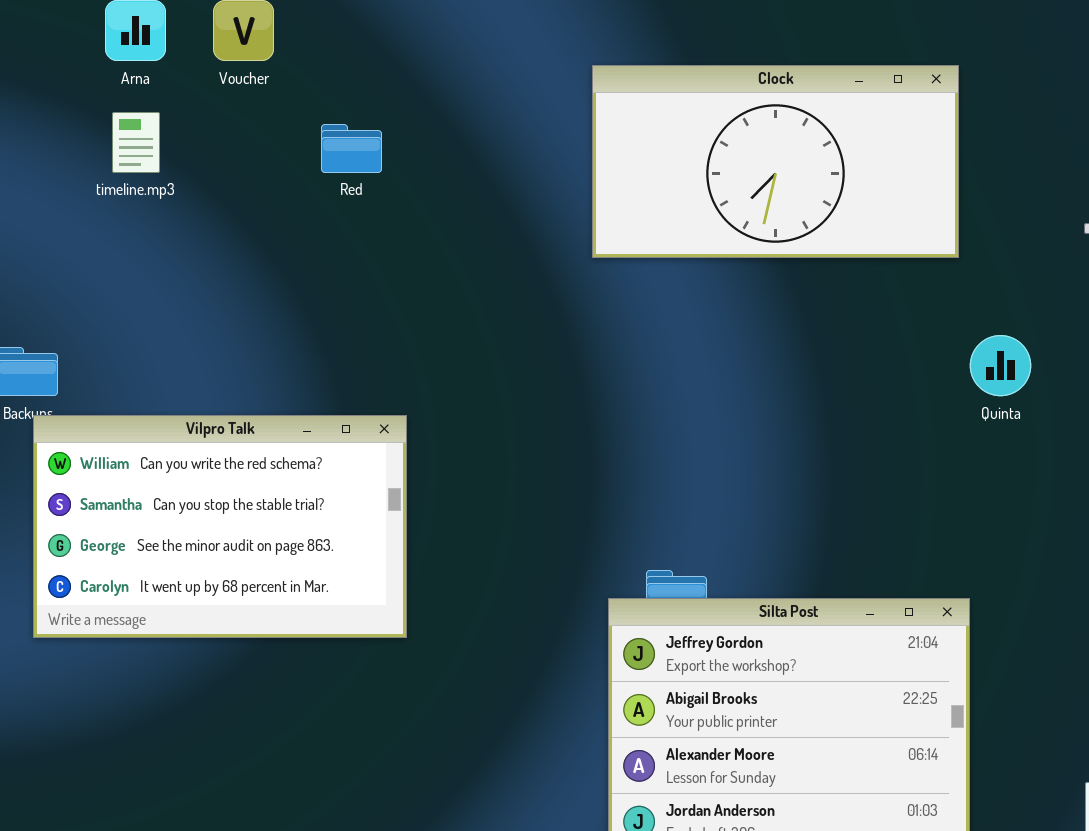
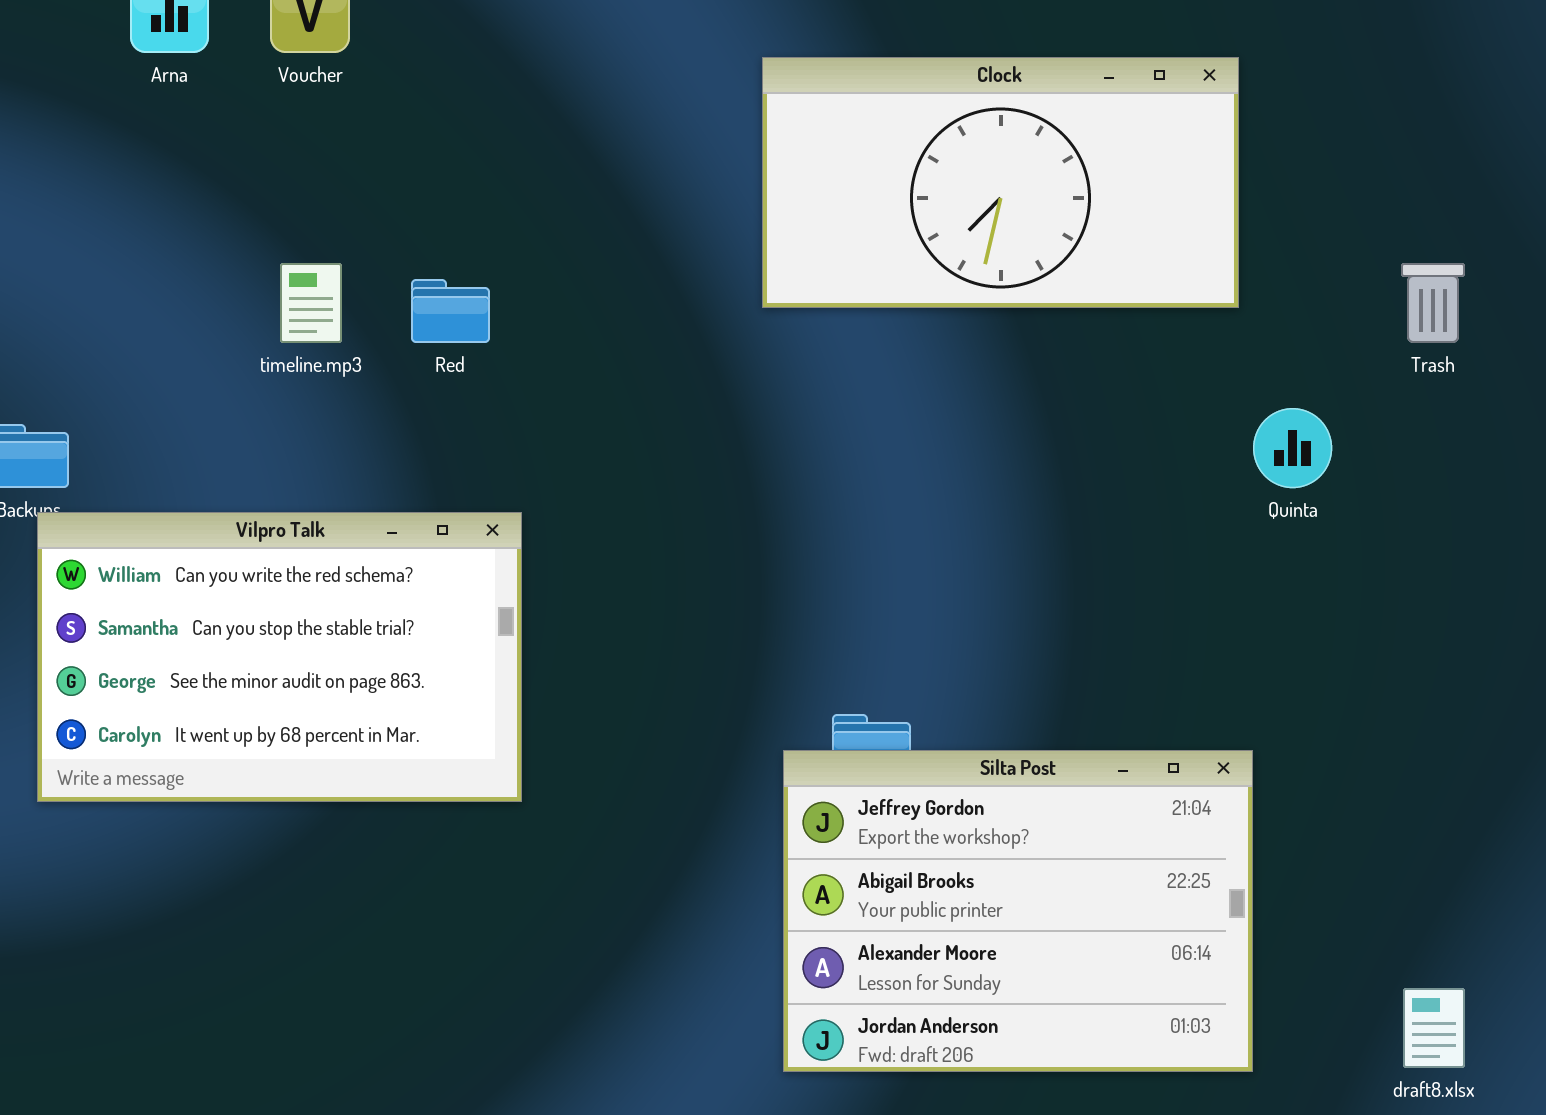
timeline.mp3: [112,112,160,173] -> [280,263,342,343], moved
Red: [321,124,382,173] -> [411,279,490,343], moved

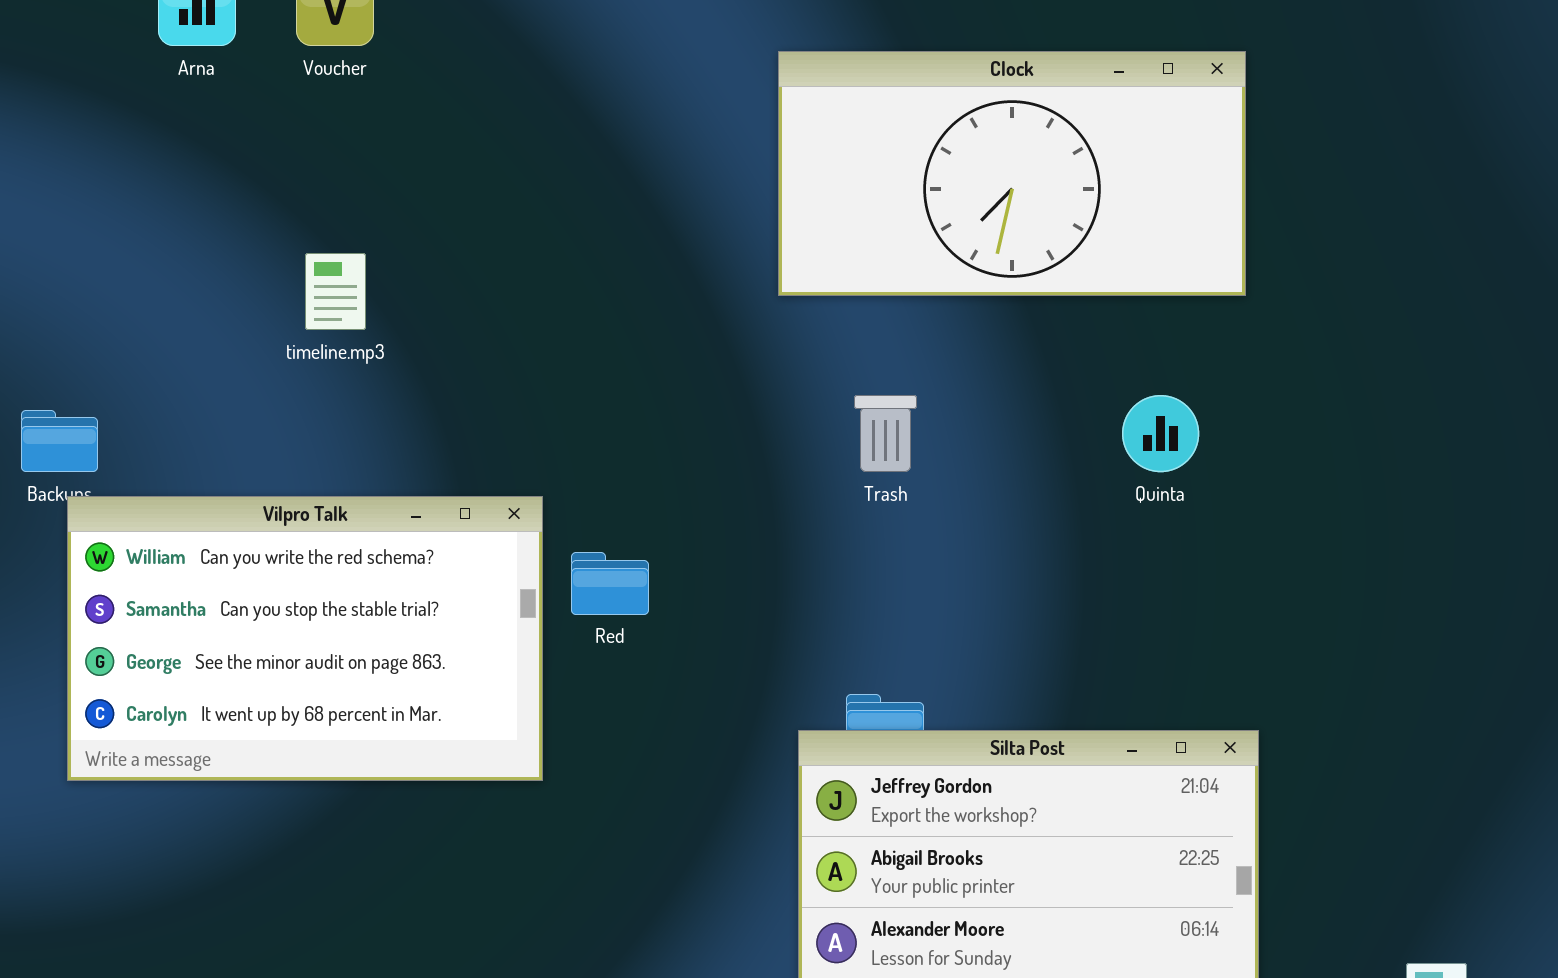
Trash: [1401,263,1465,343] -> [854,395,917,472], moved
Red: [411,279,490,343] -> [571,552,649,615], moved
Quinta: [1253,408,1332,488] -> [1122,395,1199,472], moved

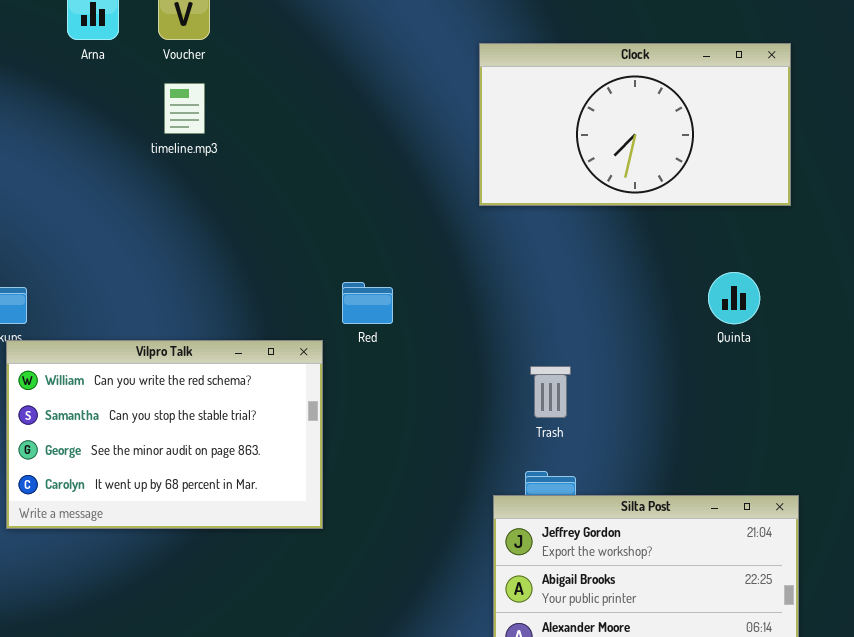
timeline.mp3: [305,253,366,330] -> [164,83,205,134], moved
Trash: [854,395,917,472] -> [530,366,571,418], moved
Red: [571,552,649,615] -> [342,282,393,324], moved

